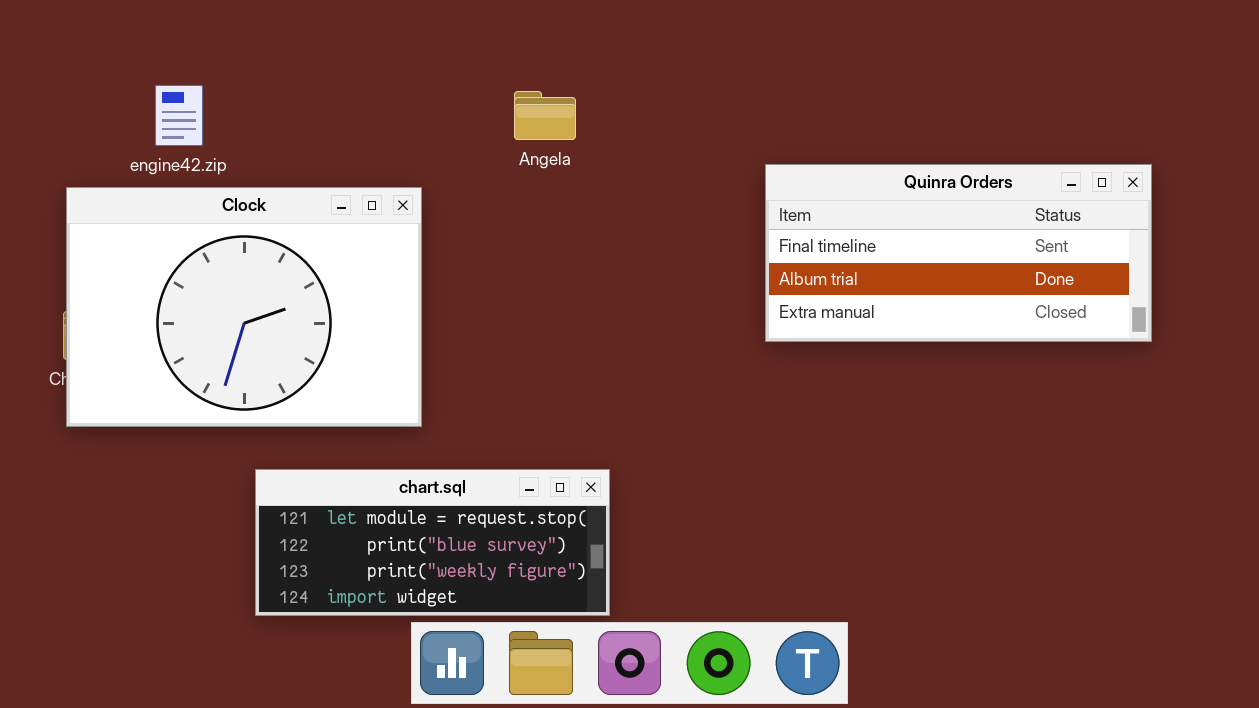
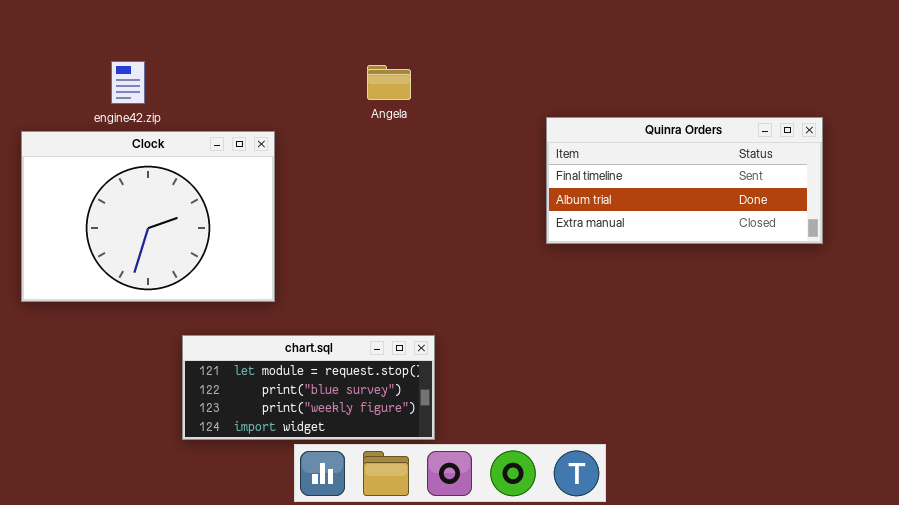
Clock: [66,187,422,427] -> [21,131,275,302], moved

